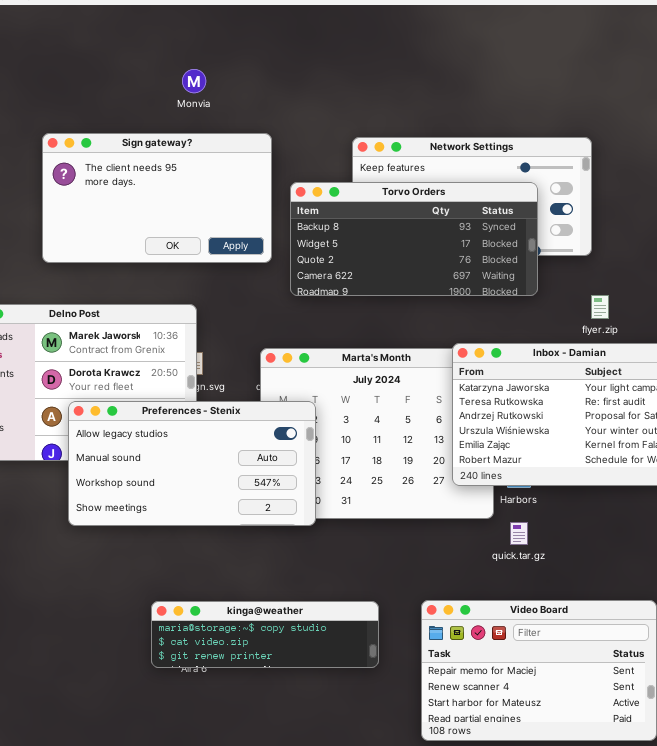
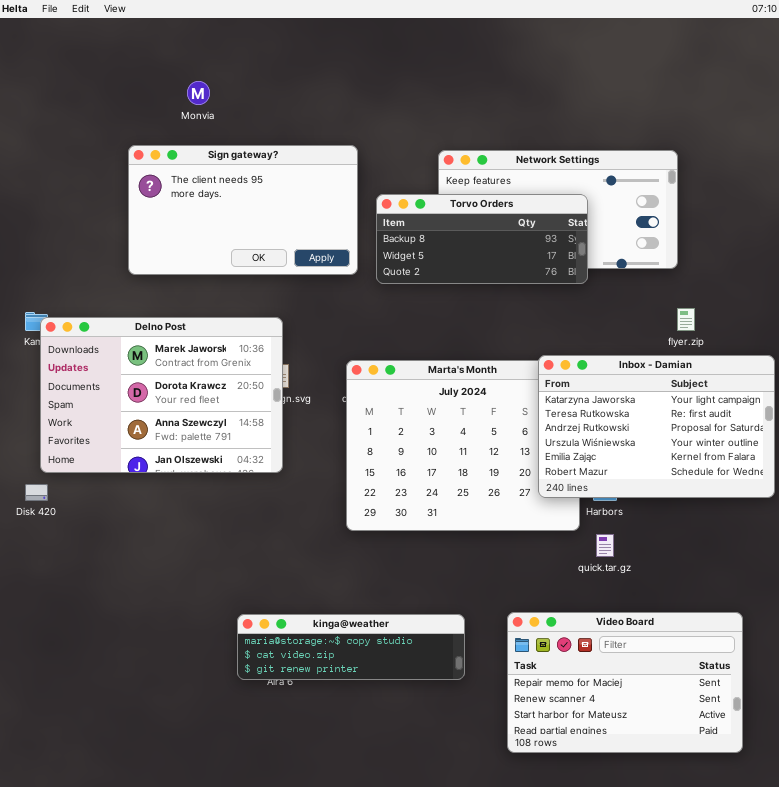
Monvia: [182,69,206,93] -> [187,81,210,105], moved
Torvo Orders: [290,182,538,296] -> [376,194,588,284], resized
Preferences - Stenix: [68,401,316,526] -> none, closed

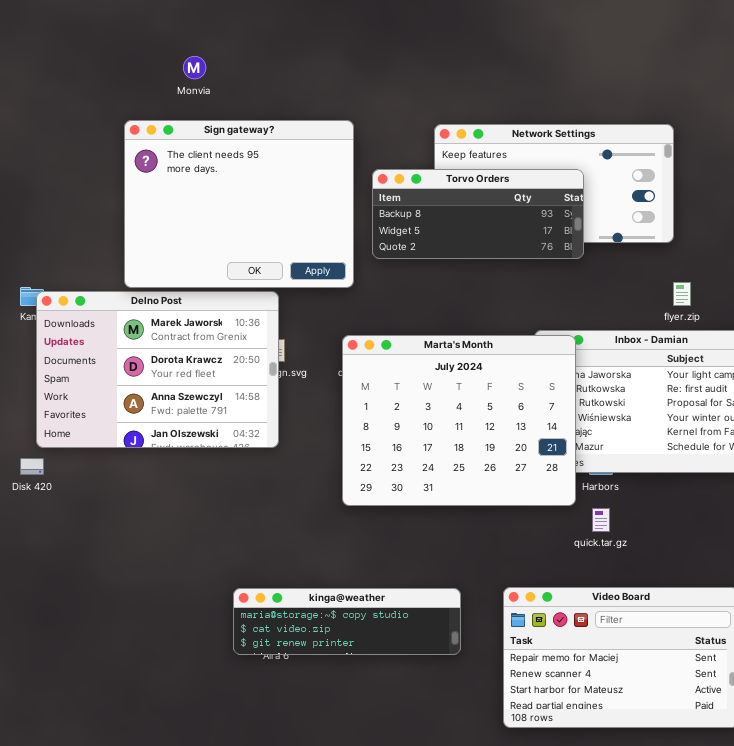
Sign gateway?: [128,145,358,275] -> [124,120,354,288], resized
Marta's Month: [346,360,580,531] -> [342,335,576,506], raised

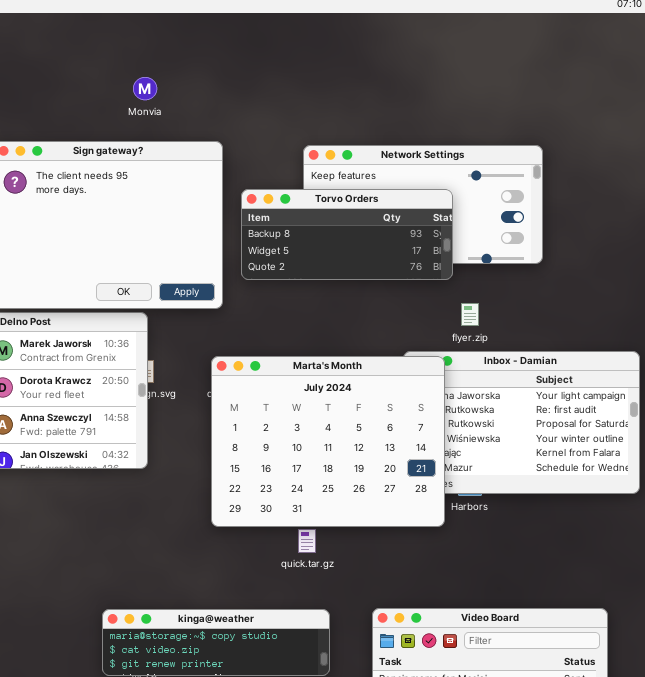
Monvia: [183,56,206,79] -> [133,77,157,100], moved
flyer.zip: [673,282,691,306] -> [461,303,479,326], moved
quick.tar.gz: [592,508,610,532] -> [298,529,316,553], moved

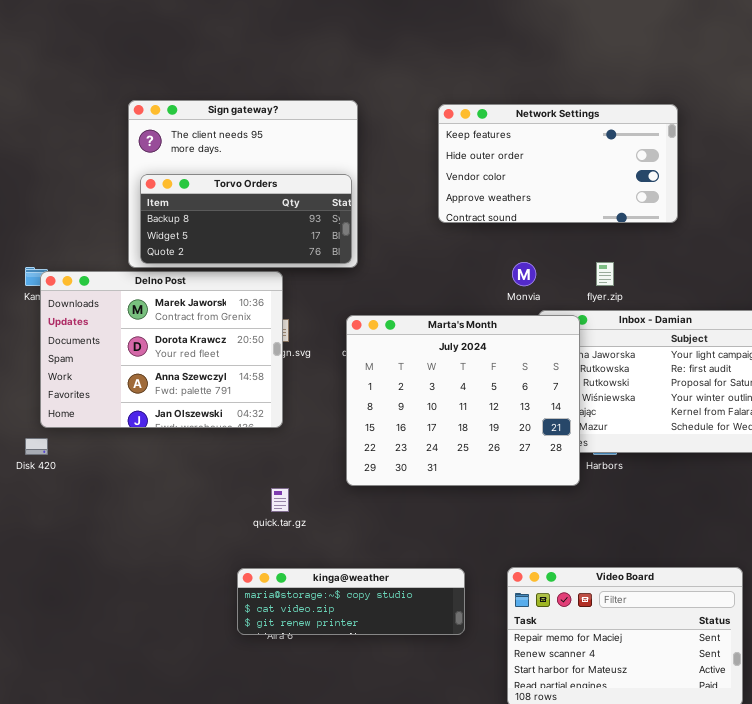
Monvia: [133,77,157,100] -> [512,262,536,286], moved
Torvo Orders: [241,189,453,280] -> [140,174,352,264], moved
quick.tar.gz: [298,529,316,553] -> [271,488,289,512], moved

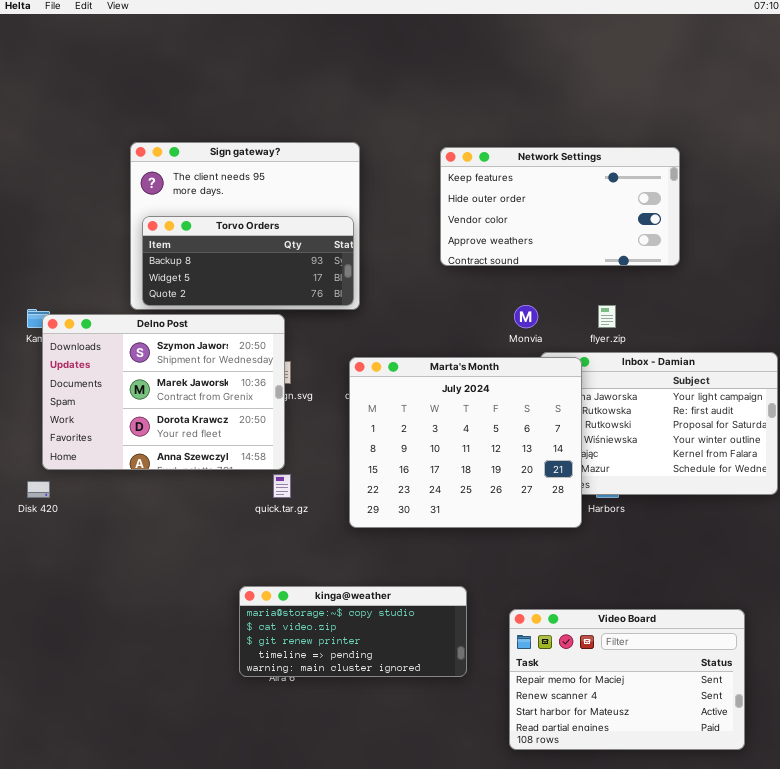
Delno Post: [40,271,283,428] -> [42,314,285,470], scrolled up 1 row
quick.tar.gz: [271,488,289,512] -> [273,474,291,498], moved
kinga@weather: [237,568,465,635] -> [239,586,467,677], resized

